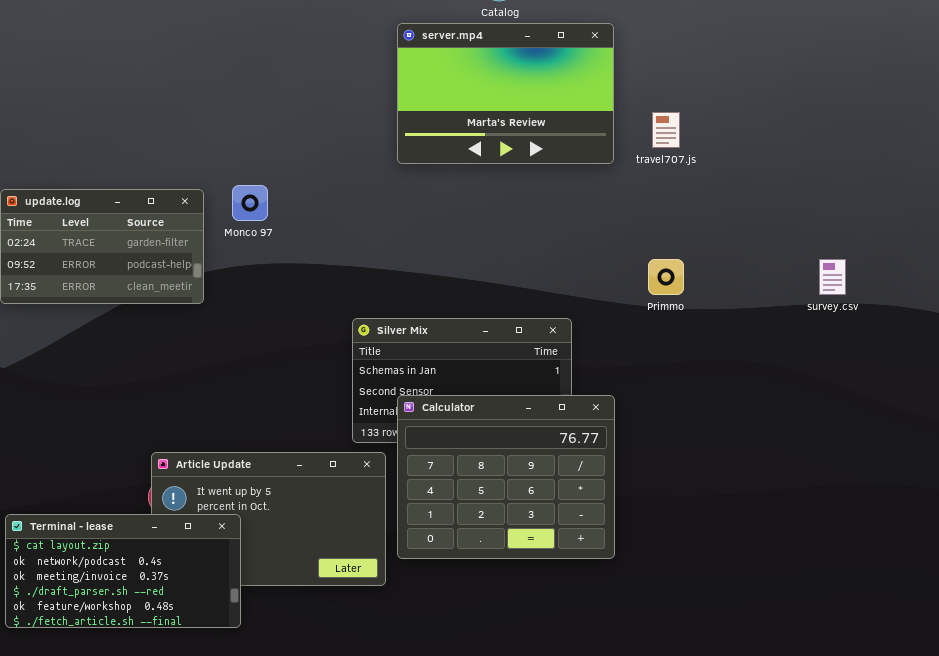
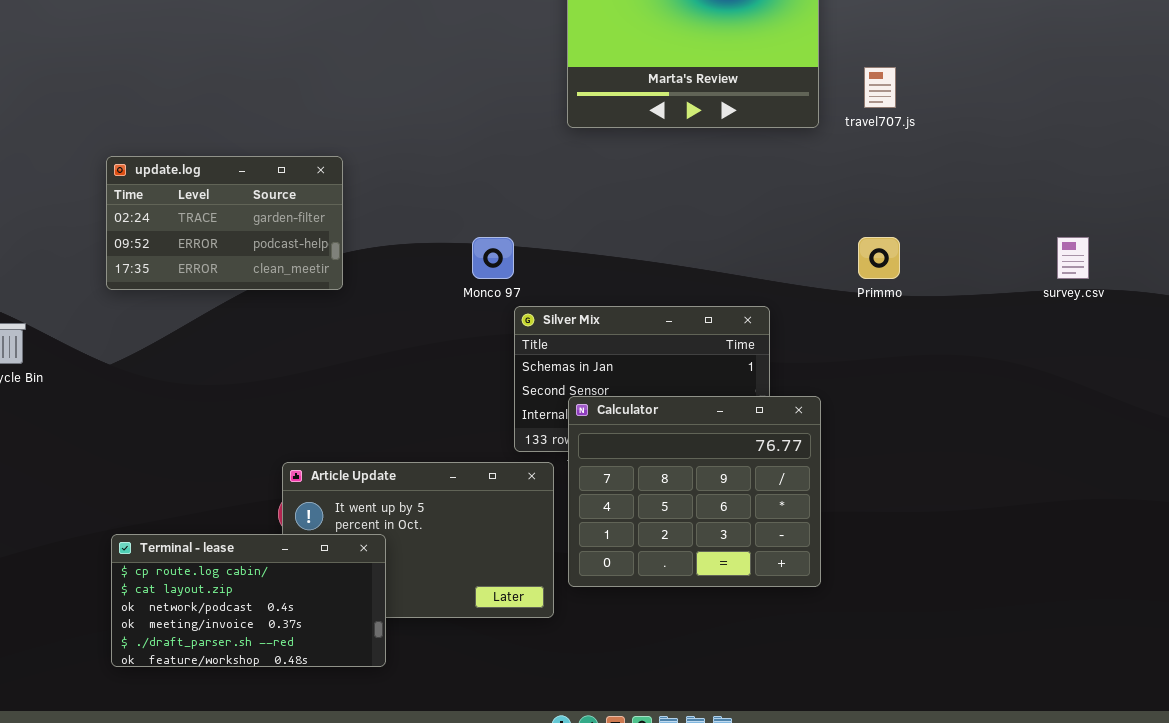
Monco 97: [232,185,268,221] -> [472,237,514,279], moved
Terminal - lease: [5,514,241,628] -> [111,534,386,667], scrolled up 1 row

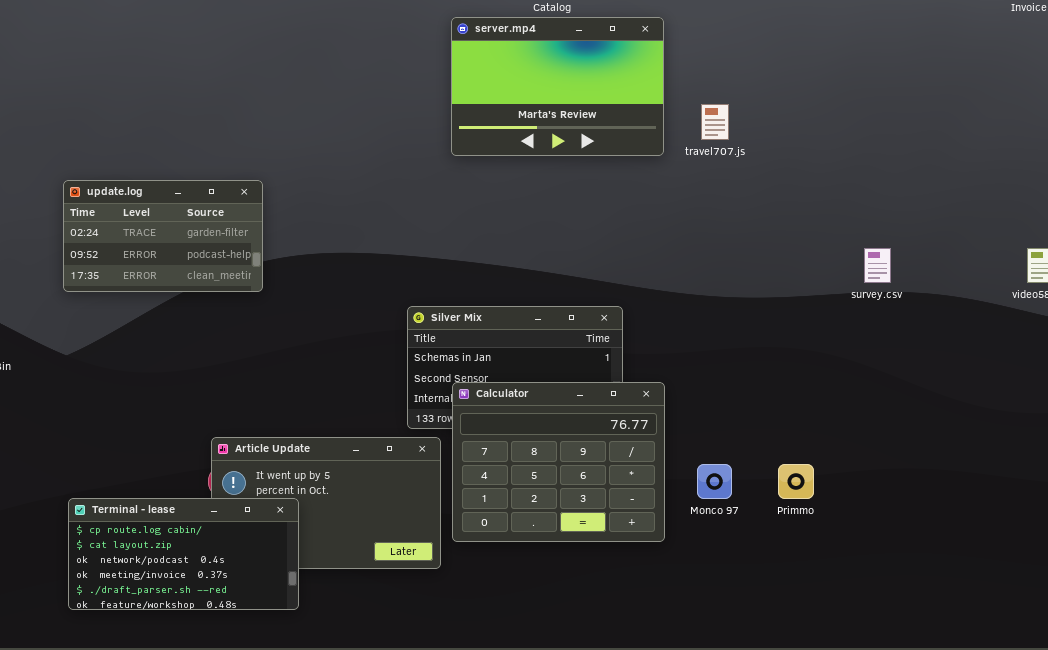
Monco 97: [472,237,514,279] -> [697,464,732,499], moved
Primmo: [858,237,900,279] -> [778,464,814,499], moved

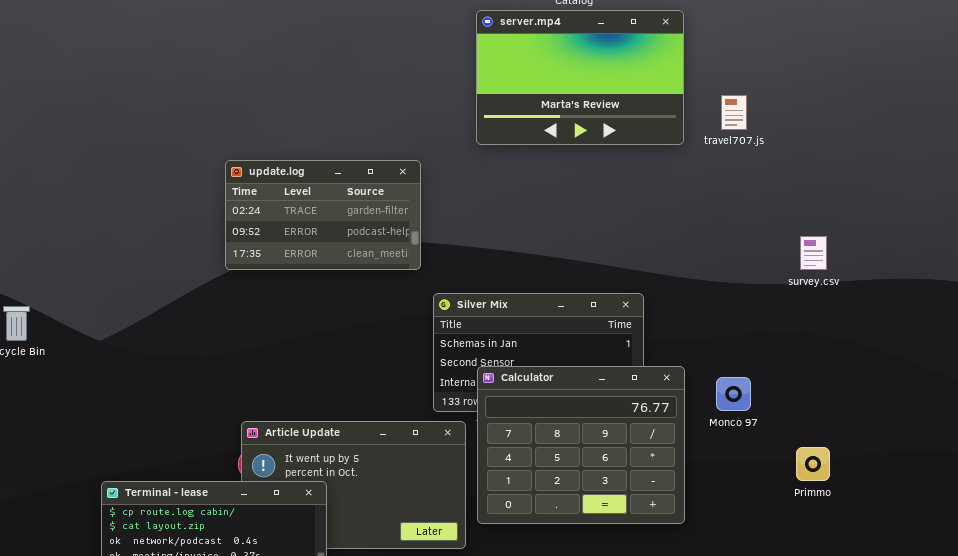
update.log: [63,180,263,292] -> [225,160,421,270], moved
survey.csv: [864,248,891,283] -> [800,236,827,270], moved
Monco 97: [697,464,732,499] -> [716,377,751,411], moved

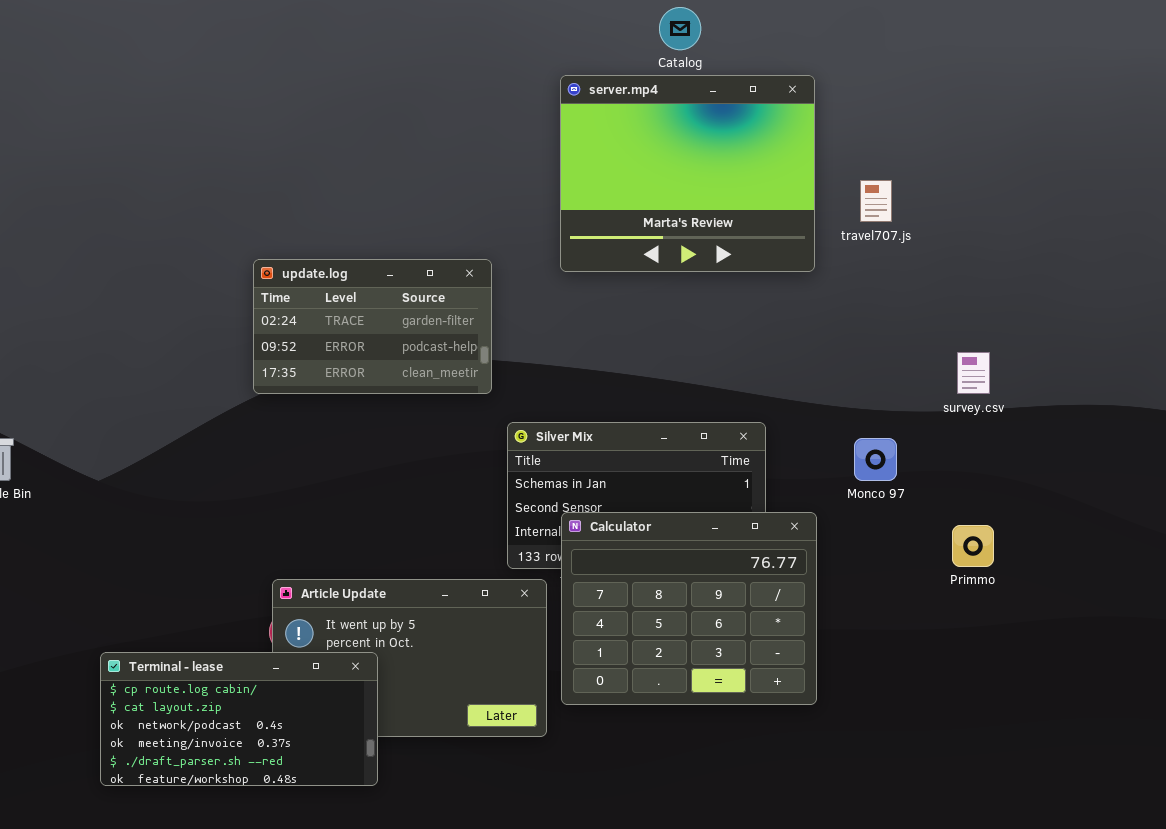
server.mp4: [476,10,684,145] -> [560,75,815,272], resized
Monco 97: [716,377,751,411] -> [854,438,897,481], moved
Primmo: [796,447,830,481] -> [952,525,994,567], moved

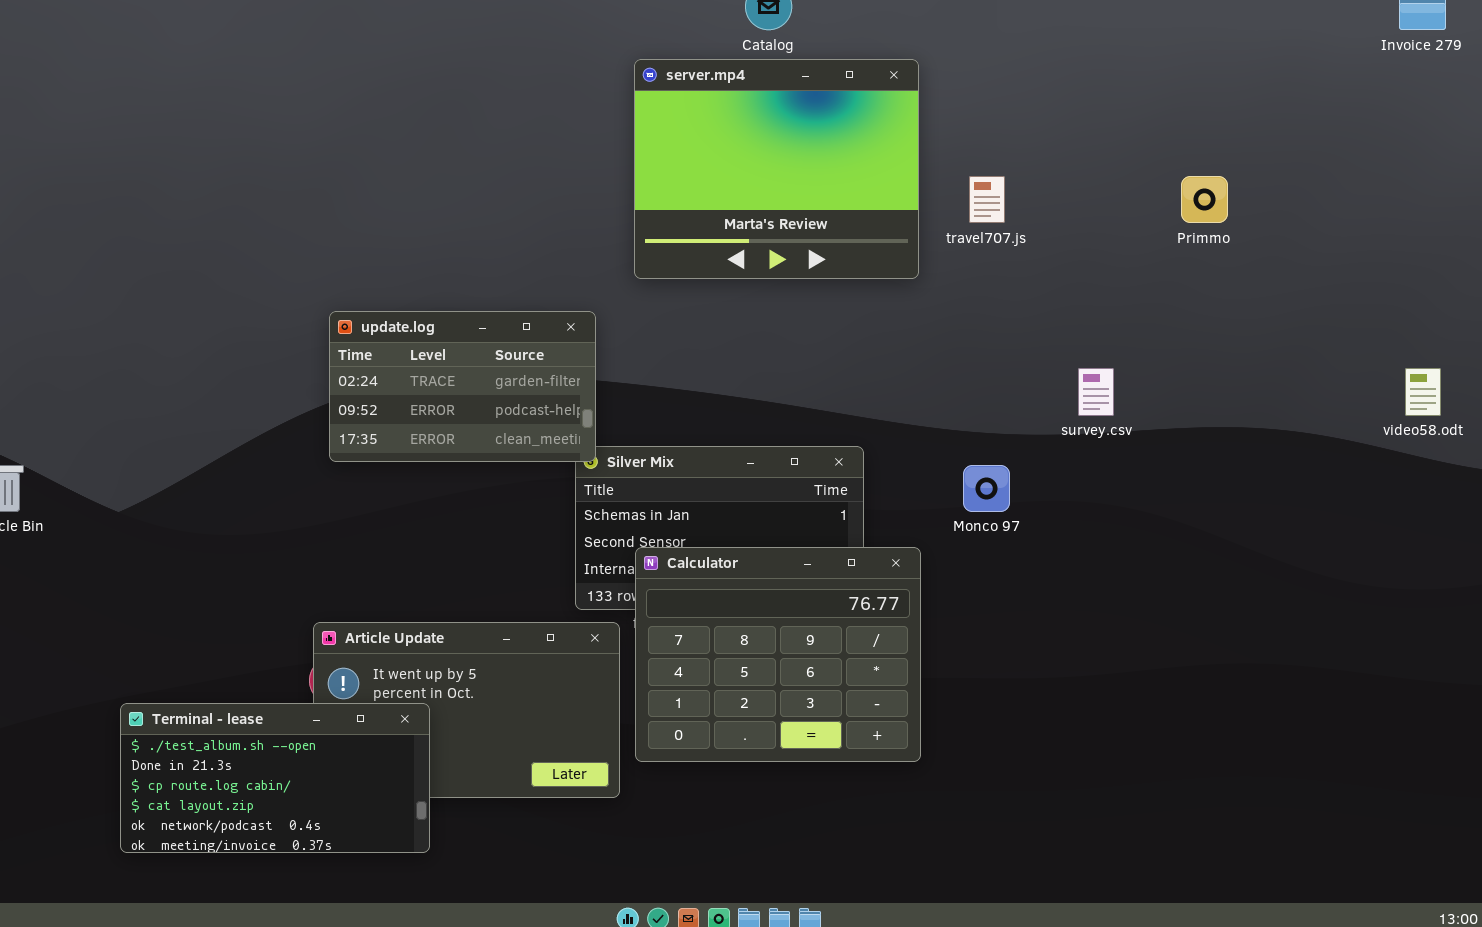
update.log: [253,259,492,394] -> [329,311,596,462], moved
Primmo: [952,525,994,567] -> [1181,176,1228,223], moved
Terminal - lease: [100,652,378,786] -> [120,703,430,853], scrolled up 2 rows

